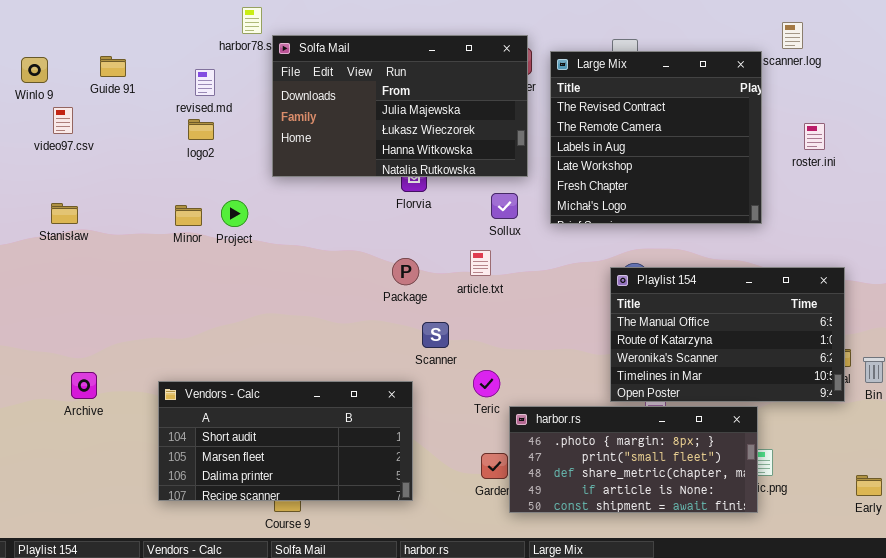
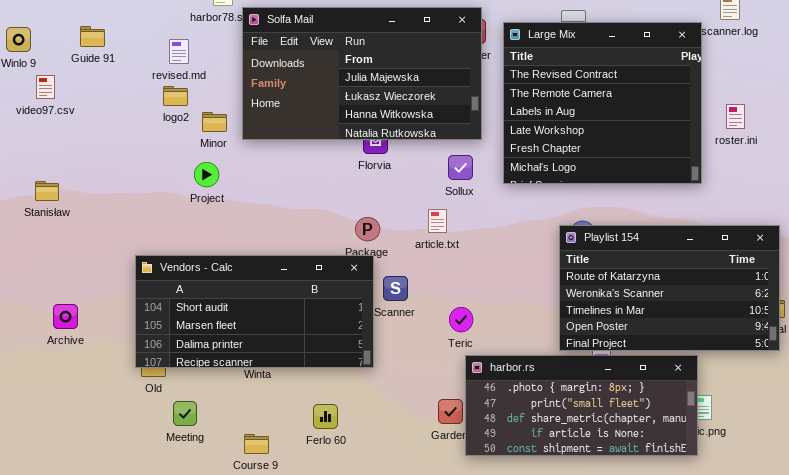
roster.ini: [804,123,825,150] -> [726,104,745,129], moved
Stanisław: [51,203,78,224] -> [35,181,59,201], moved
Minor: [175,205,202,226] -> [202,112,227,132], moved
Playlist 154: [610,267,845,402] -> [559,225,780,351], scrolled down 1 row
Teric: [473,370,500,397] -> [449,307,473,332], moved
Archive: [71,372,97,399] -> [53,304,78,329], moved
Vendors - Calc: [158,381,413,501] -> [135,255,374,368], moved

